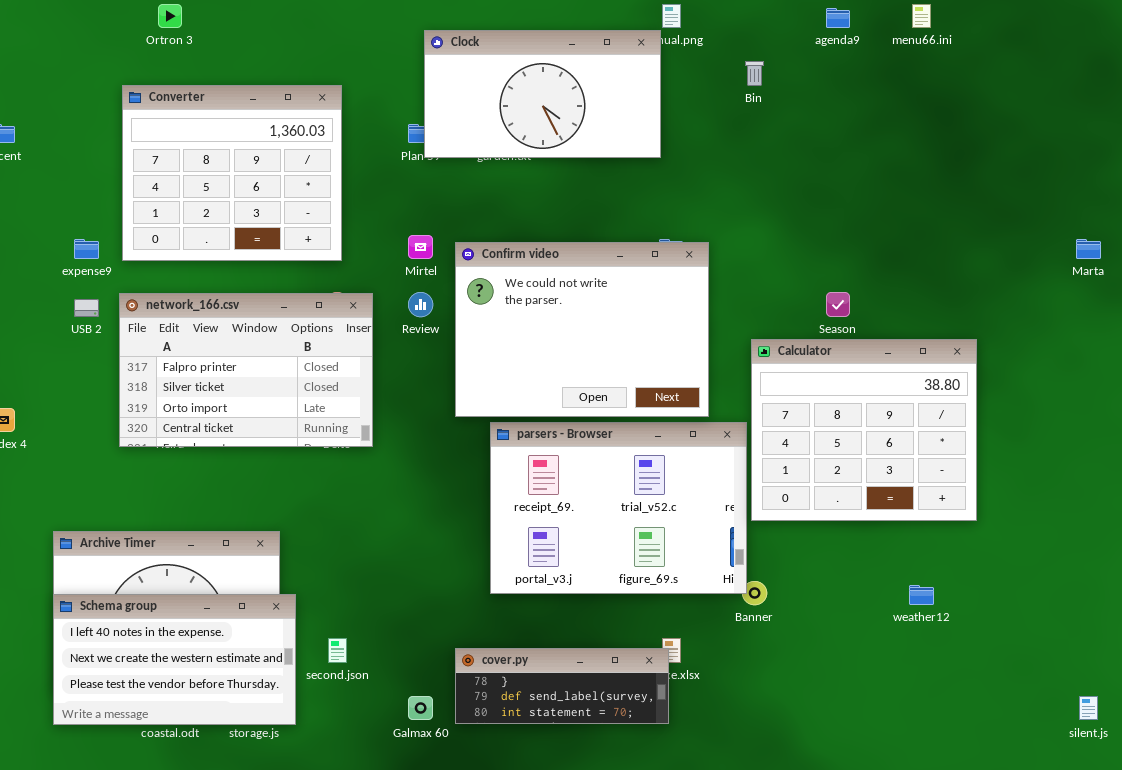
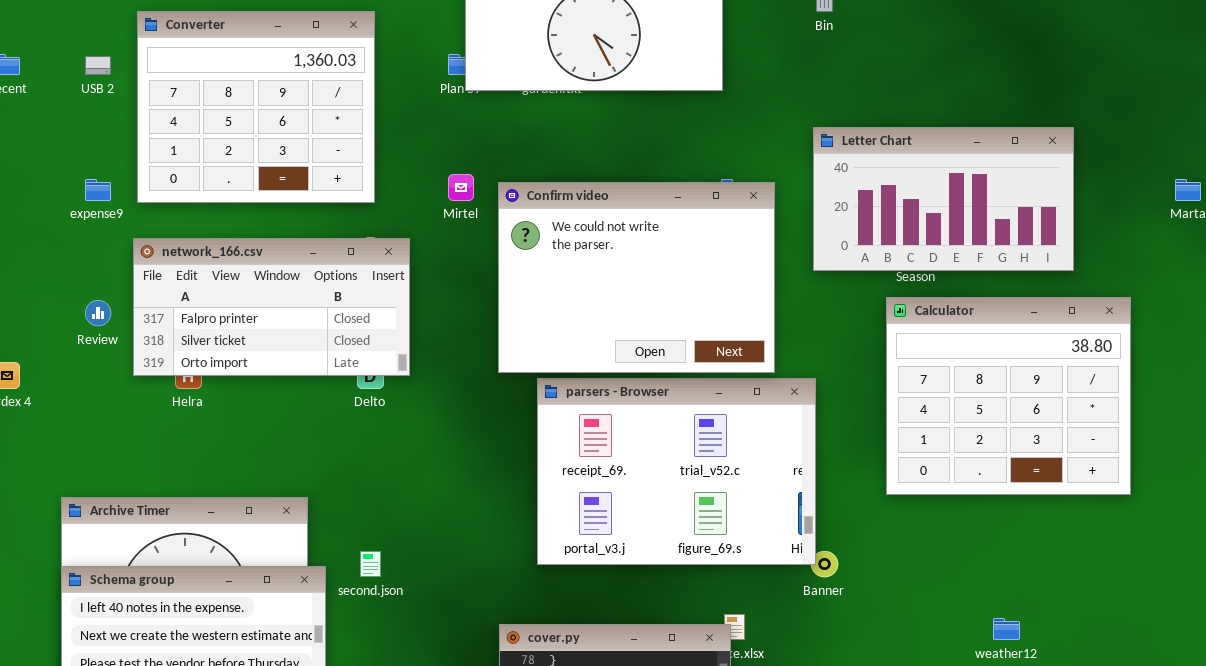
Letter Chart: none -> [813,127,1074,271], opened
Review: [408,292,433,317] -> [85,300,111,326], moved
network_166.csv: [119,293,373,447] -> [133,238,410,376], resized
USB 2: [74,299,99,317] -> [85,56,111,75], moved
Calculator: [751,339,977,521] -> [886,297,1131,495], moved
weather12: [909,585,934,605] -> [993,618,1020,640], moved
second.json: [328,638,347,663] -> [360,551,381,577], moved

